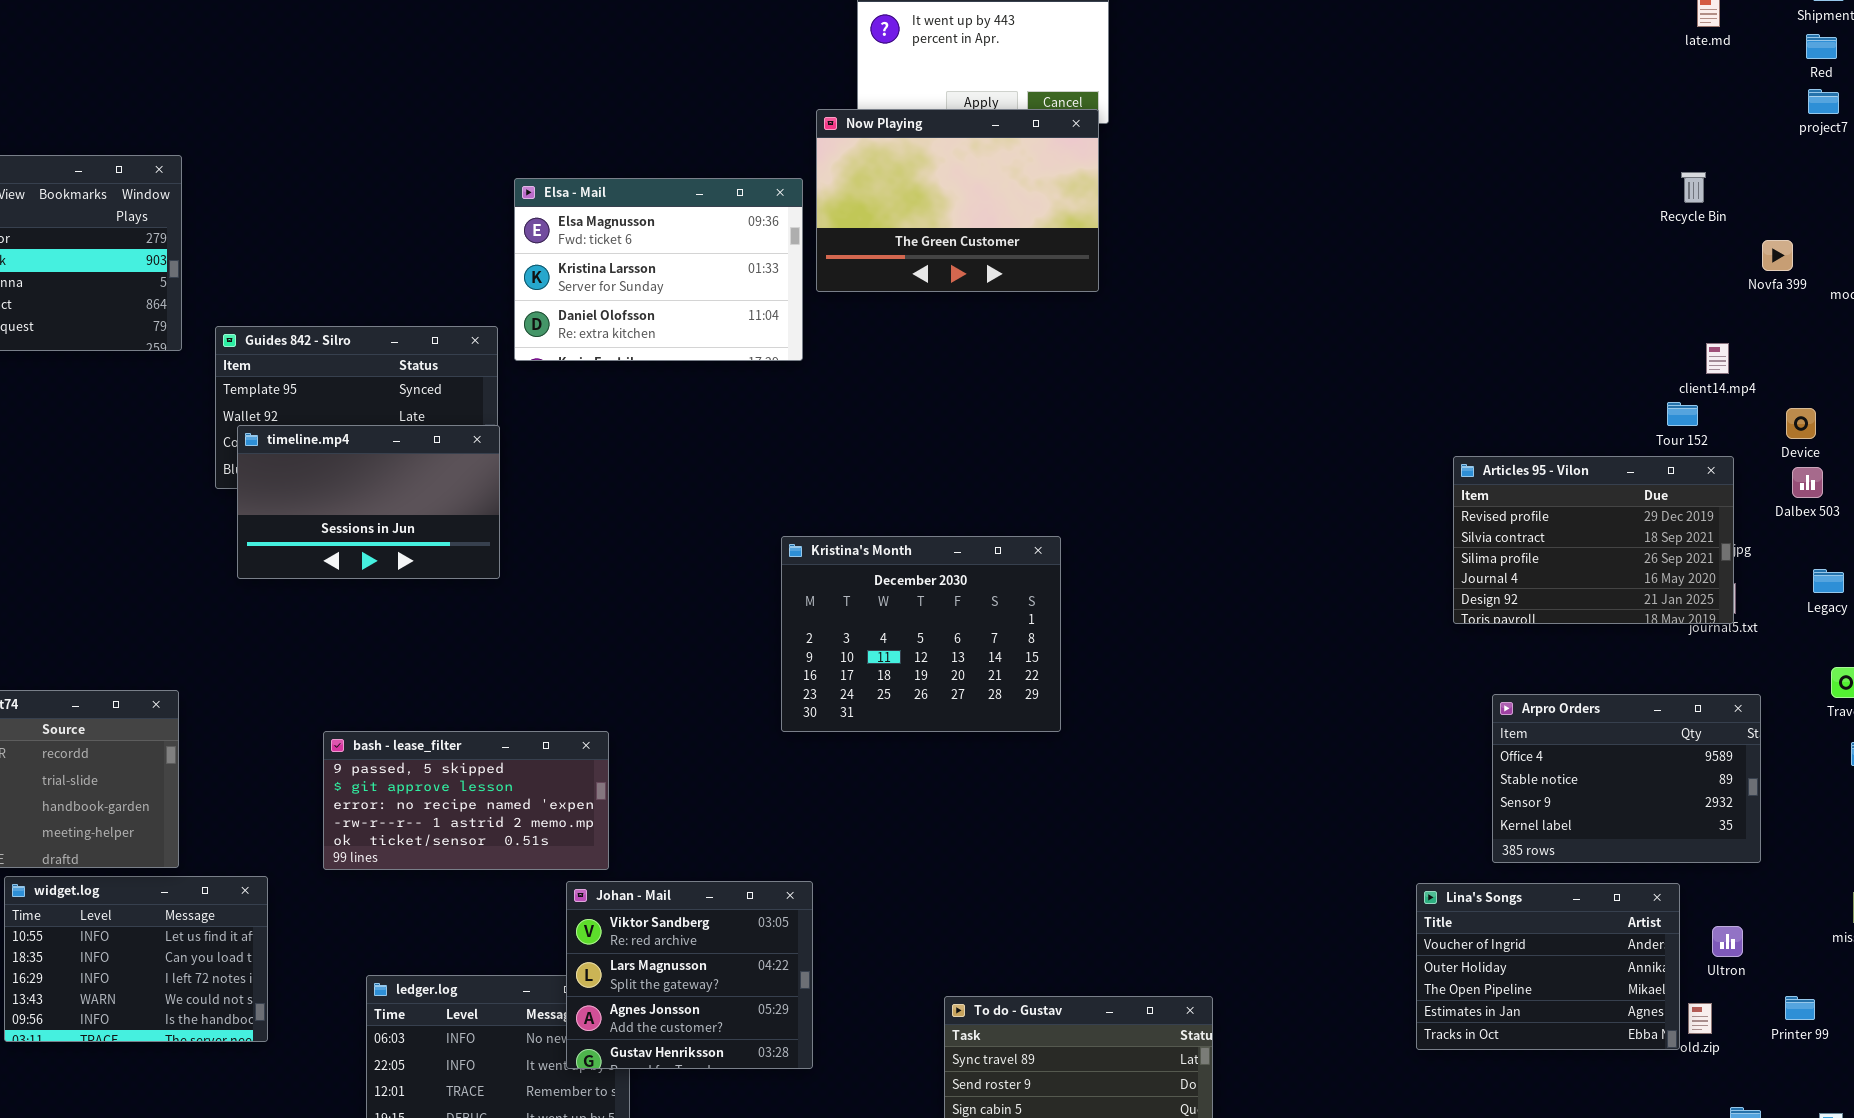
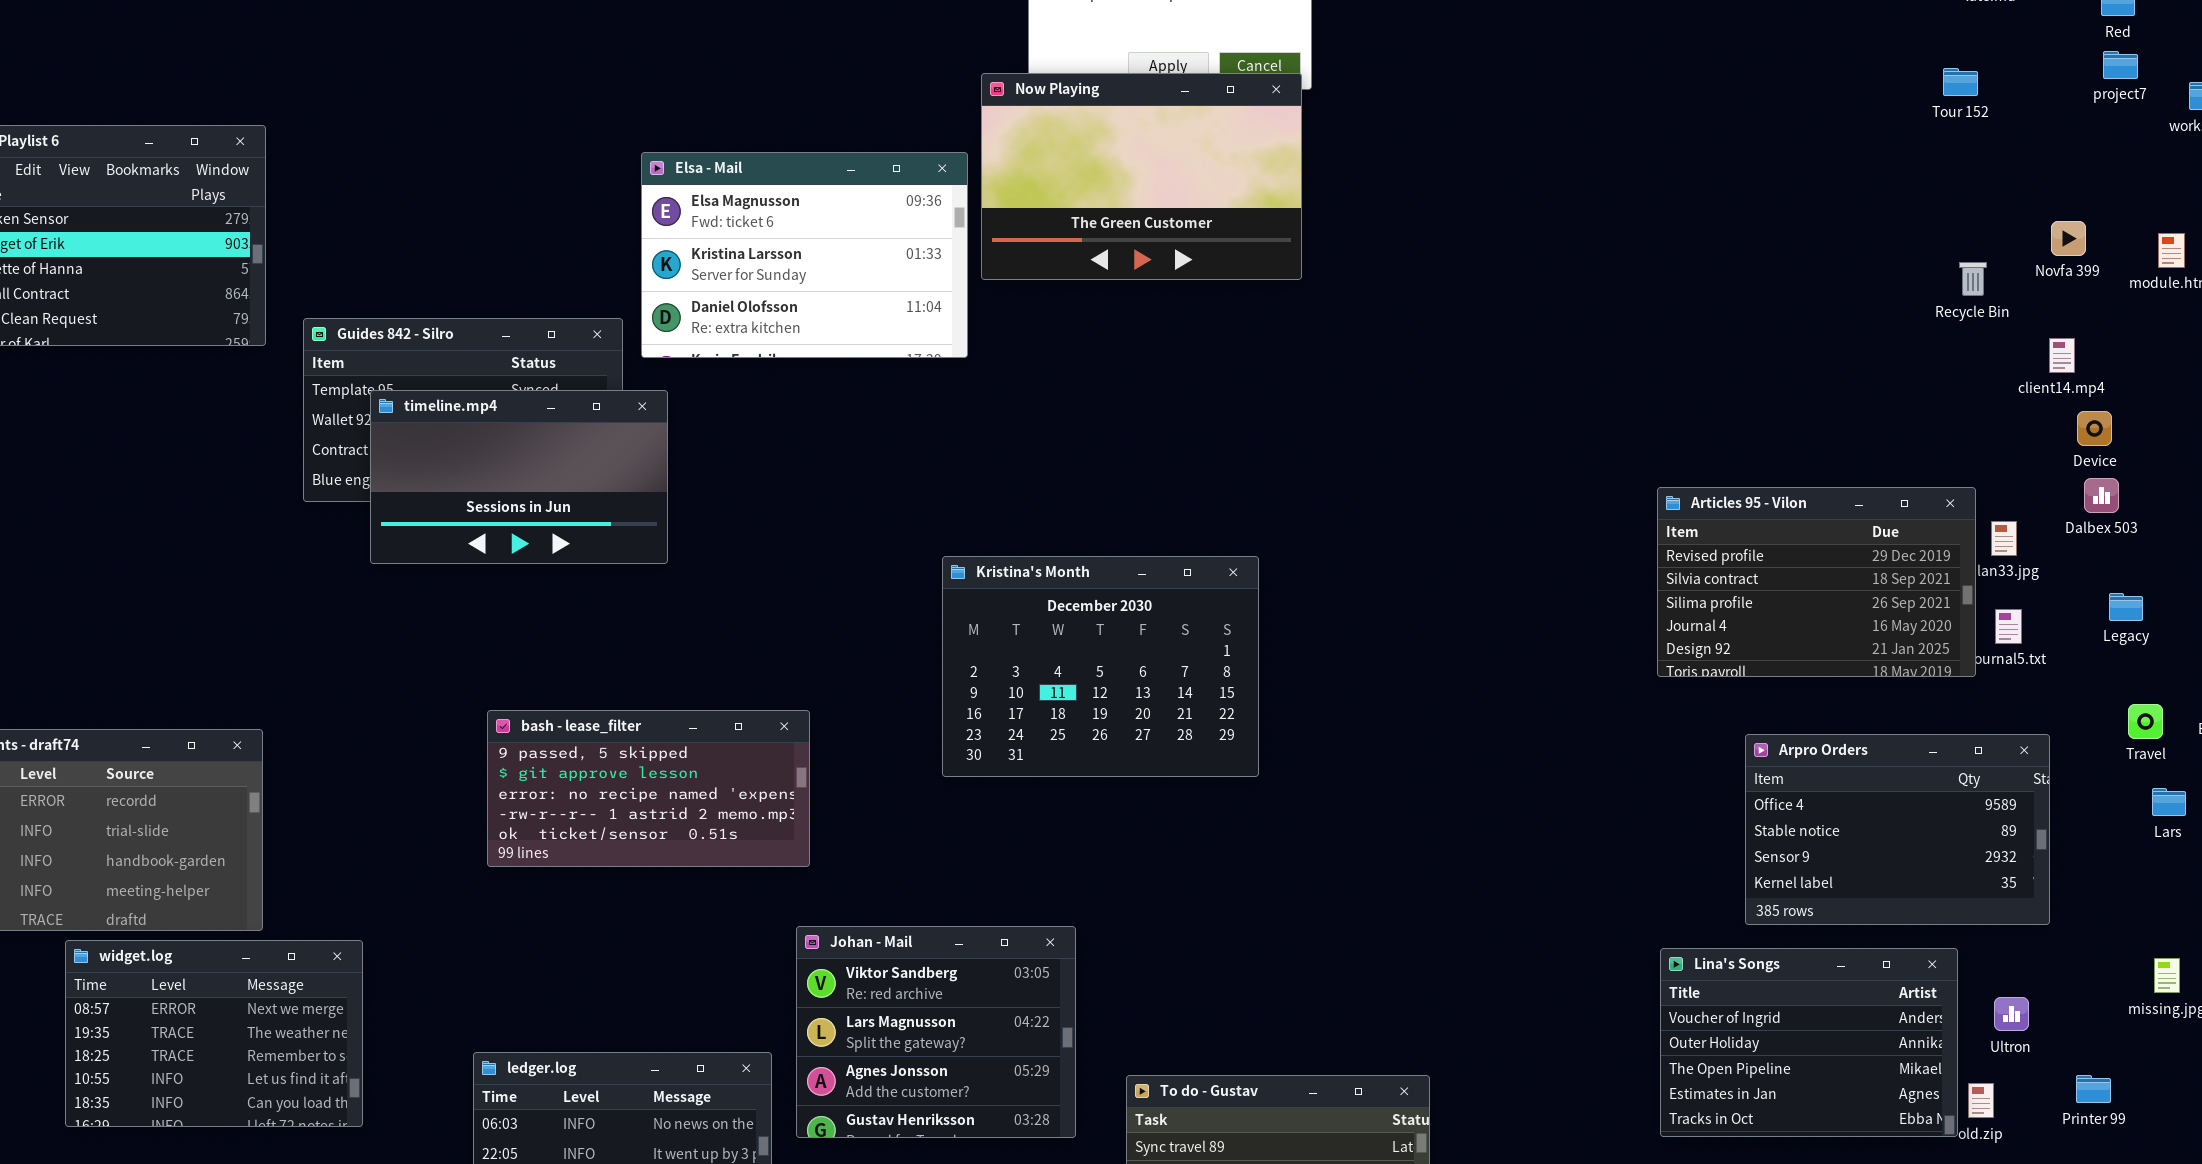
Recycle Bin: [1681,172,1706,203] -> [1959,262,1987,296], moved
client14.mp4: [1706,343,1729,374] -> [2049,338,2075,373], moved
Tour 152: [1667,402,1698,426] -> [1943,68,1978,96], moved
timeline.mp4: [237,425,500,579] -> [370,390,668,564], moved
Articles 95 - Vilon: [1453,456,1734,624] -> [1657,487,1976,677], moved
bash - lease_filter: [323,731,609,870] -> [487,710,810,867], moved
widget.log: [4,876,268,1042] -> [65,940,363,1127], scrolled up 3 rows
Johan - Mail: [566,881,813,1069] -> [796,926,1076,1138], moved

